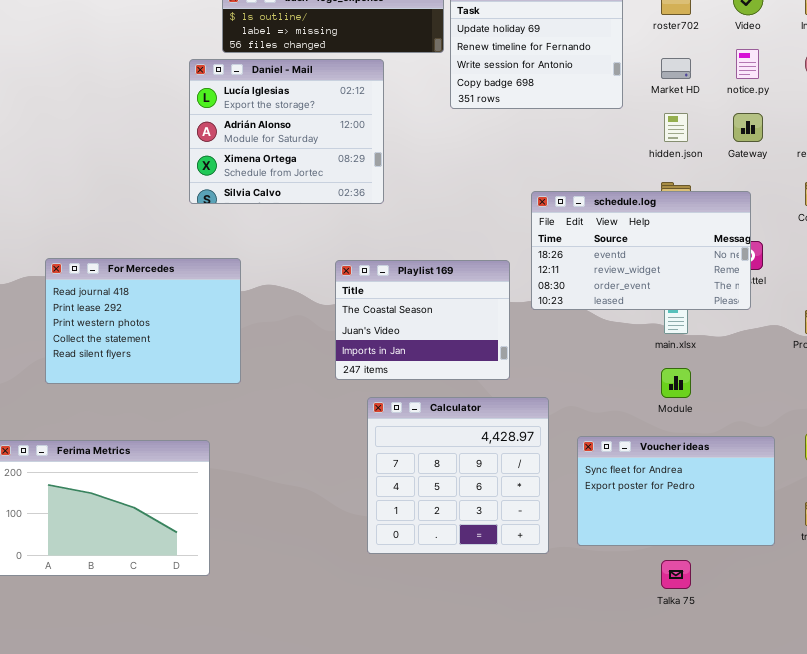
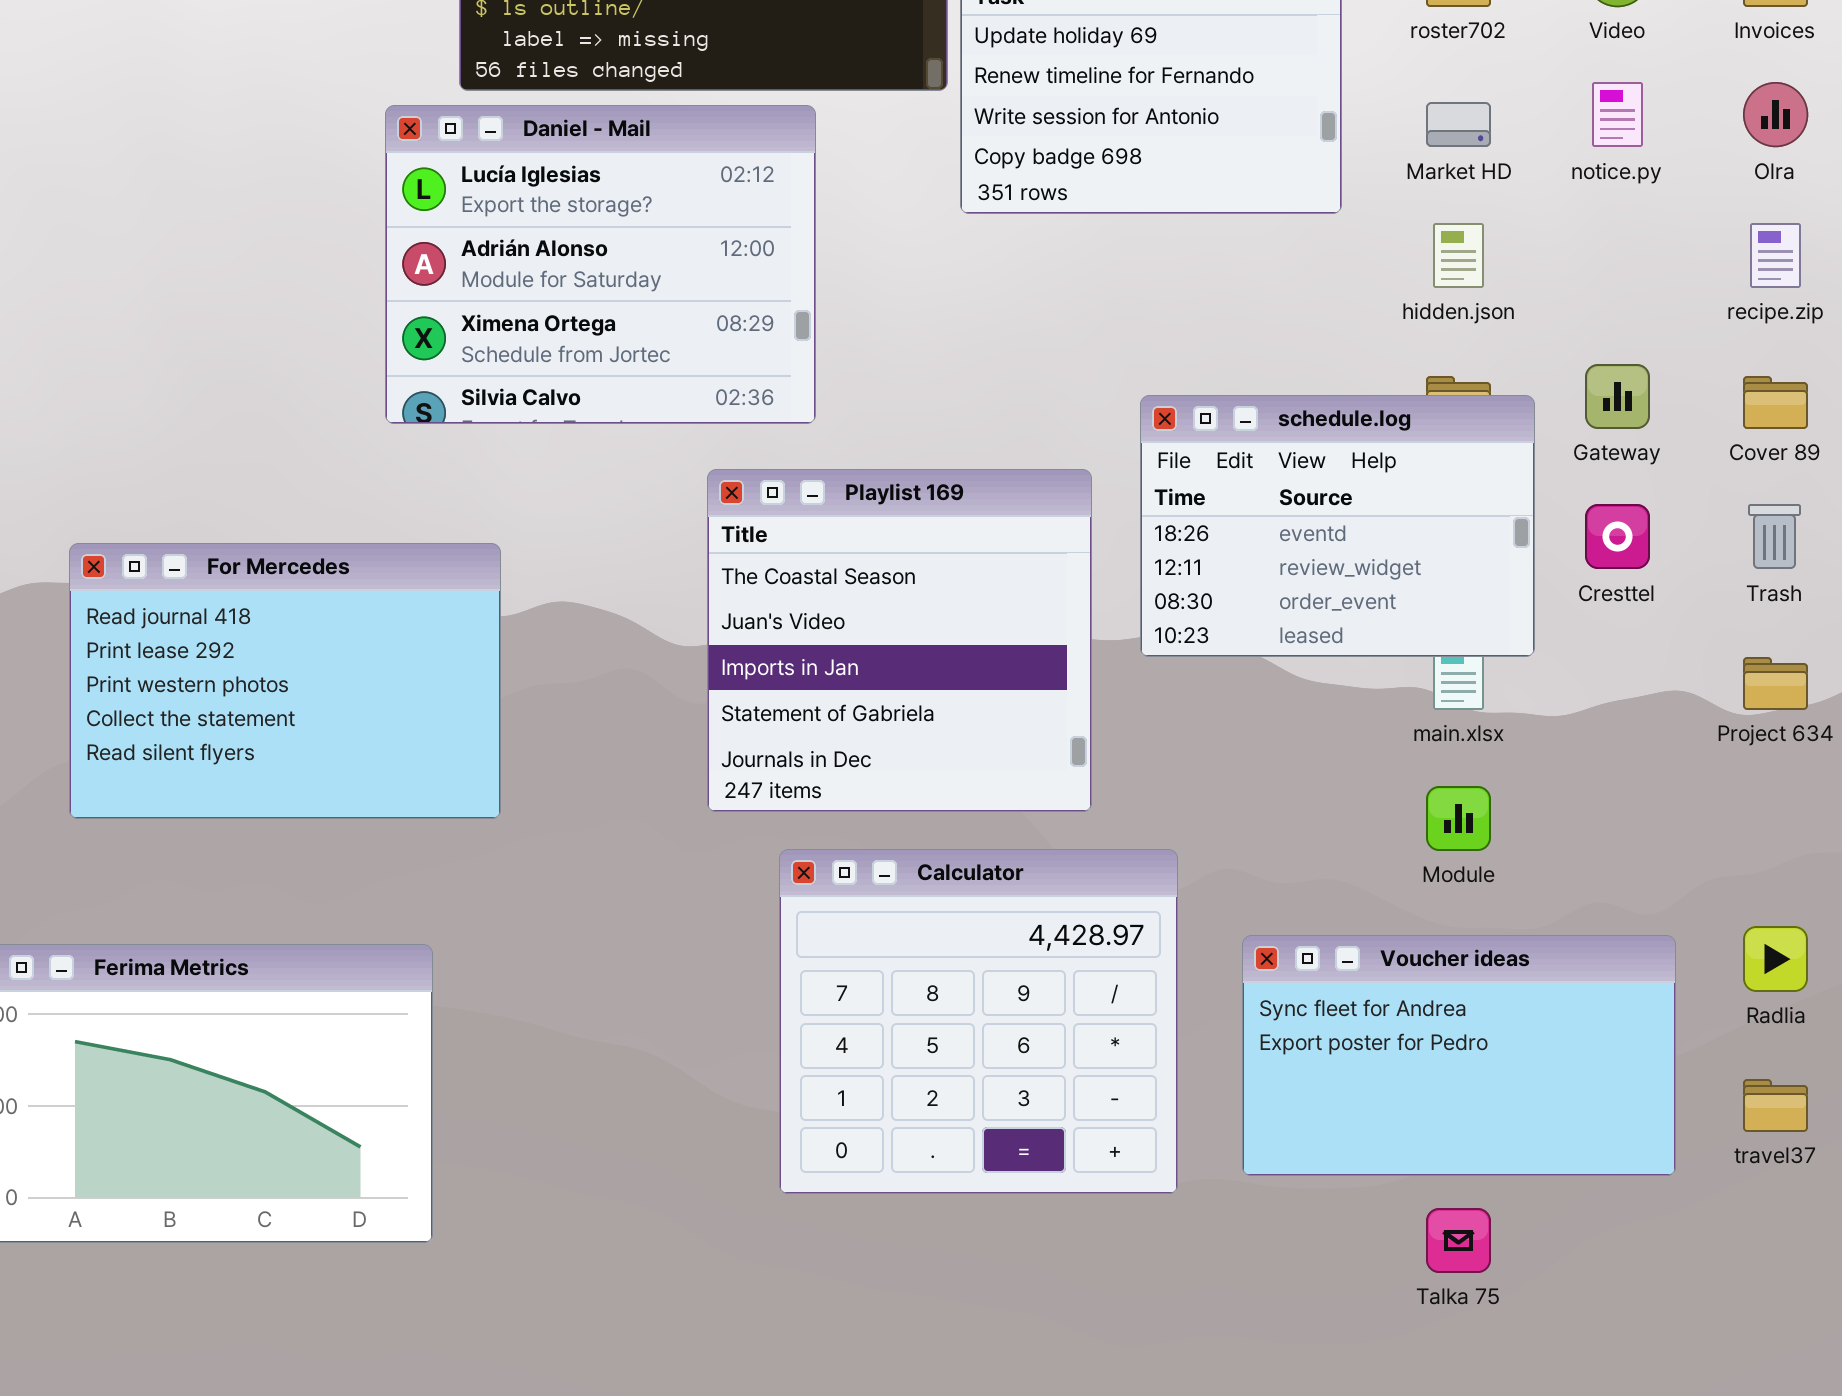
Gateway: [733,113,763,142] -> [1585,364,1650,429], moved
schedule.log: [531,191,751,310] -> [1140,395,1535,657], resized
Playlist 169: [335,260,510,380] -> [707,469,1092,812], resized

